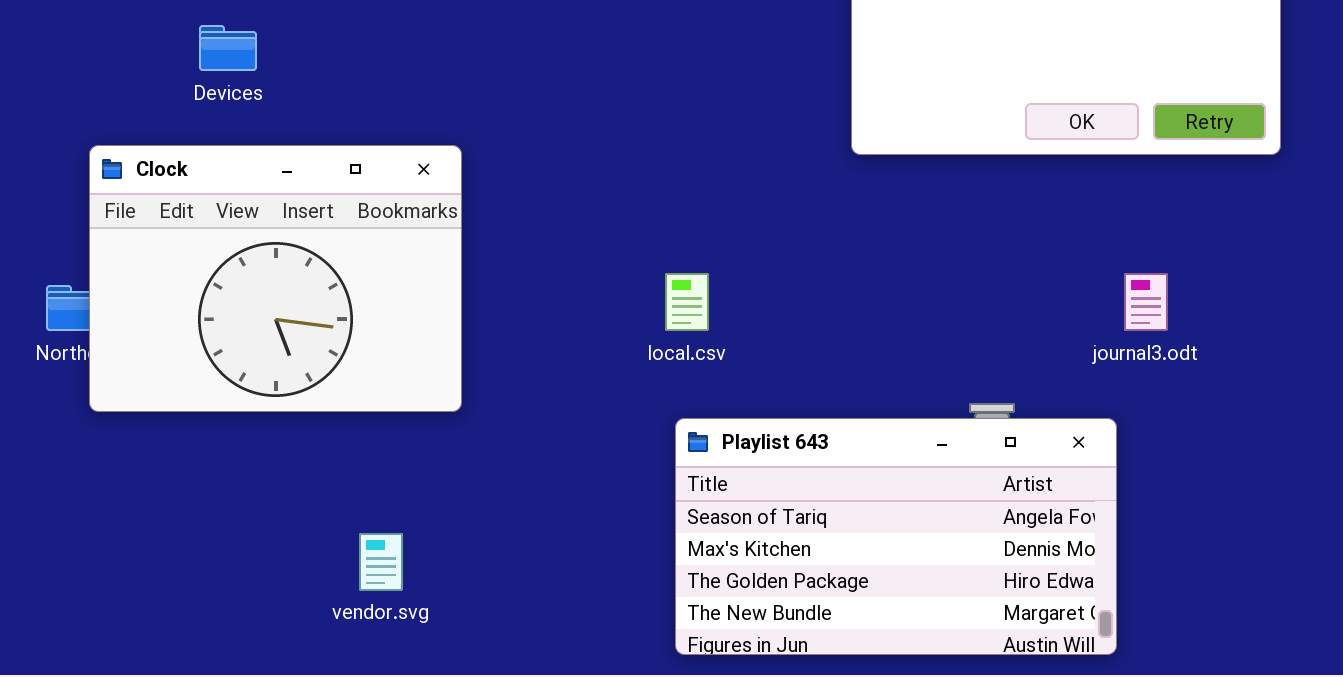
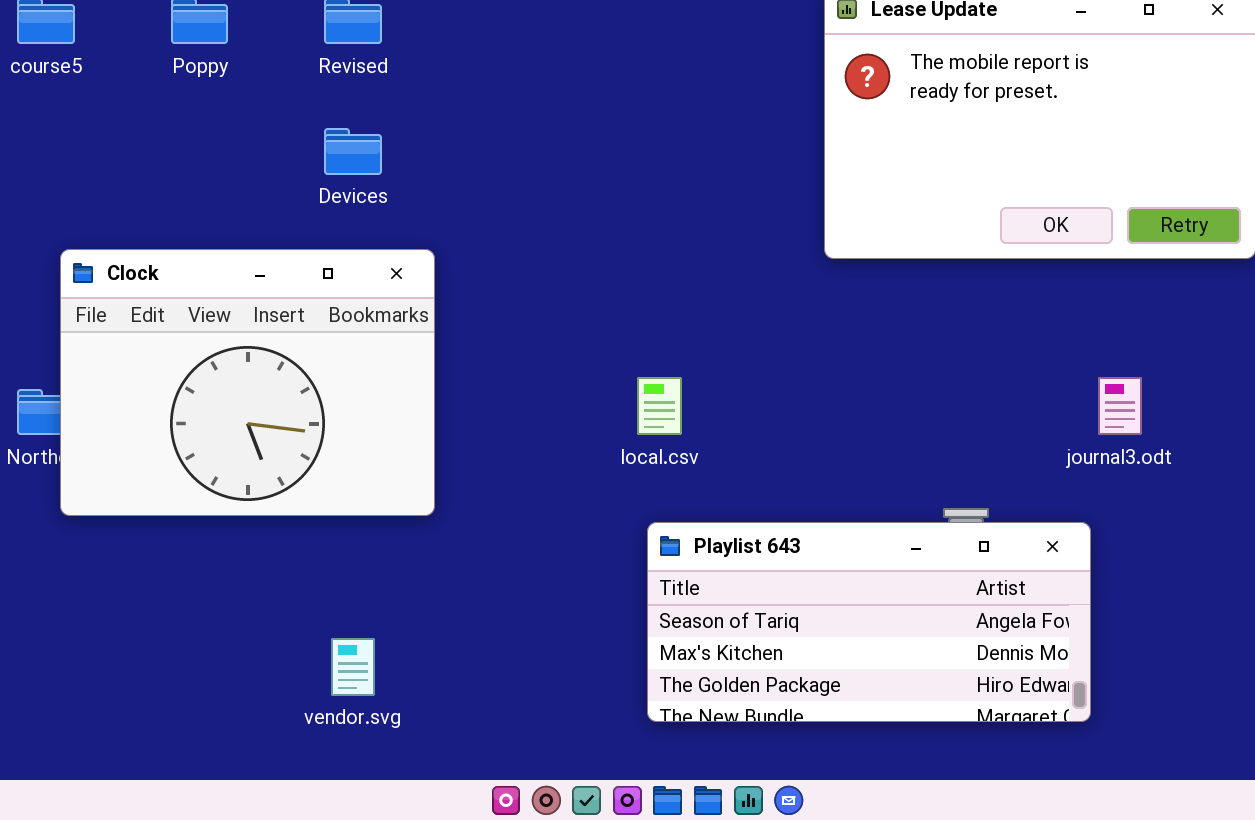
Devices: [199,25,257,71] -> [324,128,382,175], moved
Playlist 643: [675,418,1117,655] -> [647,522,1091,722], resized

